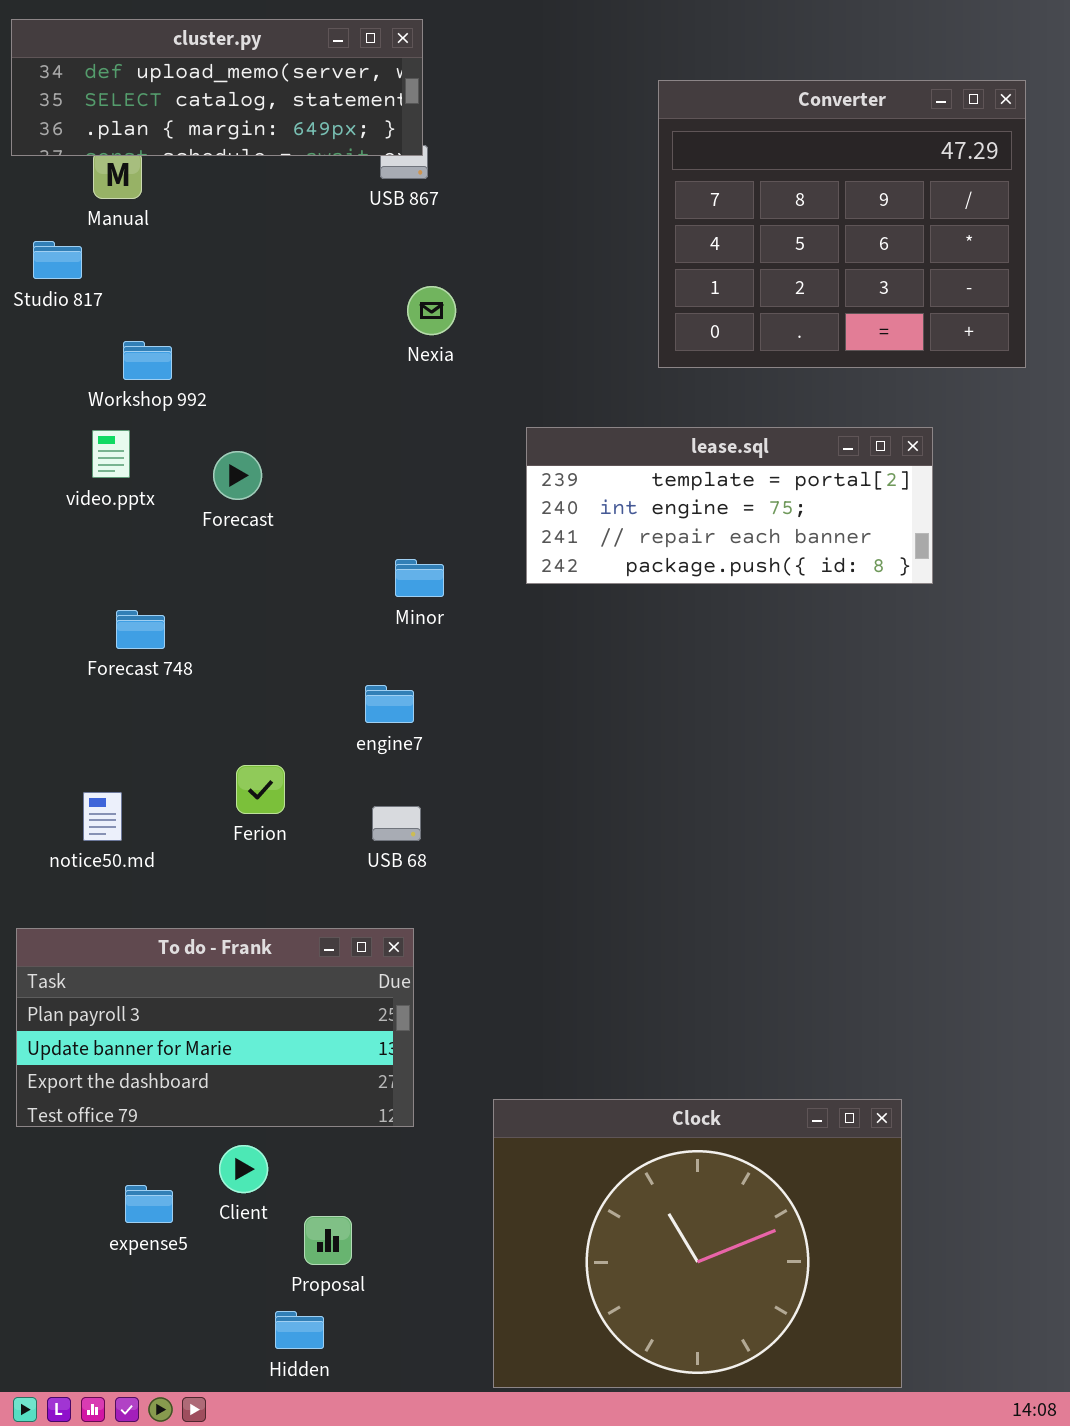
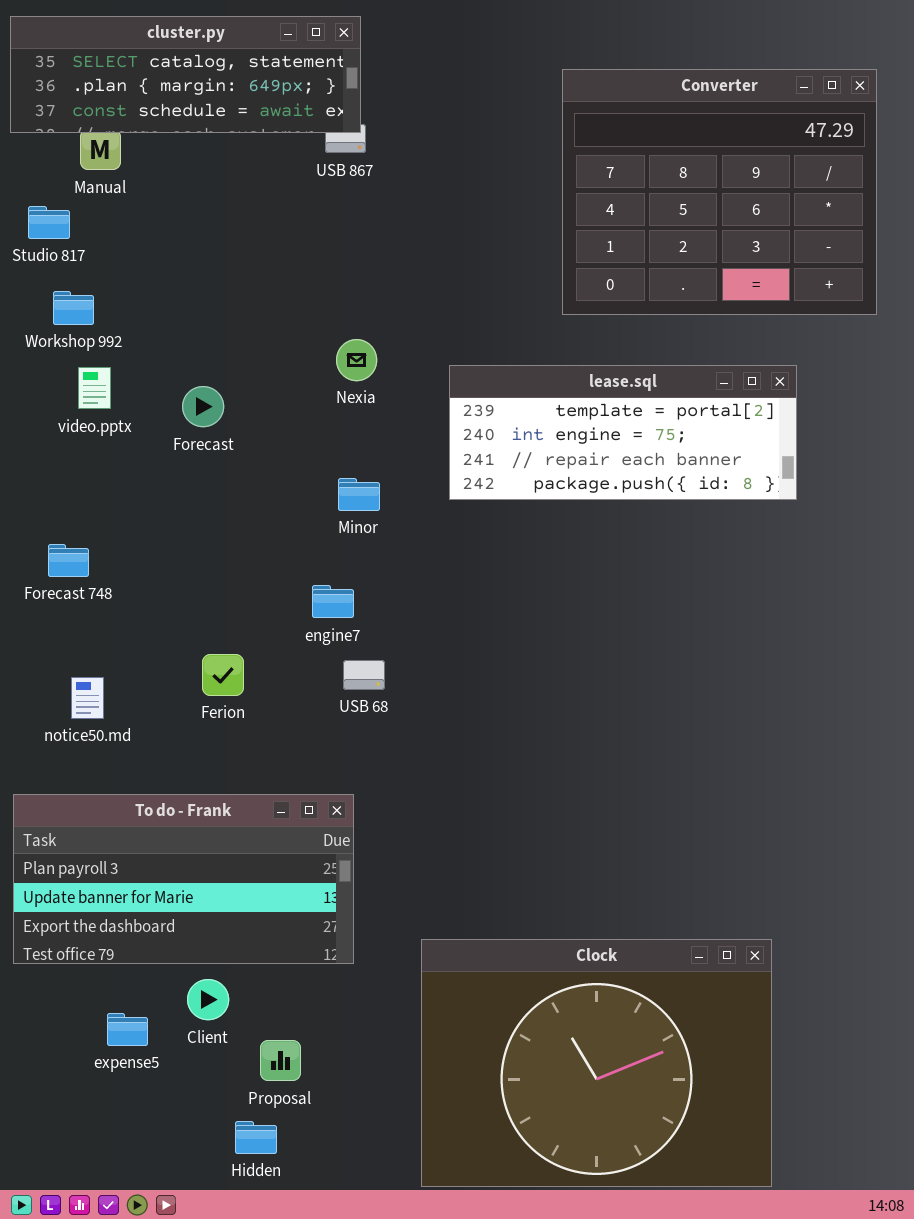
cluster.py: [11,19,423,156] -> [10,16,361,133], scrolled down 1 row
Nexia: [407,286,456,335] -> [336,339,377,381], moved
Workshop 992: [123,341,172,380] -> [53,291,94,325], moved
Forecast 748: [116,610,165,649] -> [48,544,89,577], moved
USB 68: [372,806,421,841] -> [343,660,385,690], moved

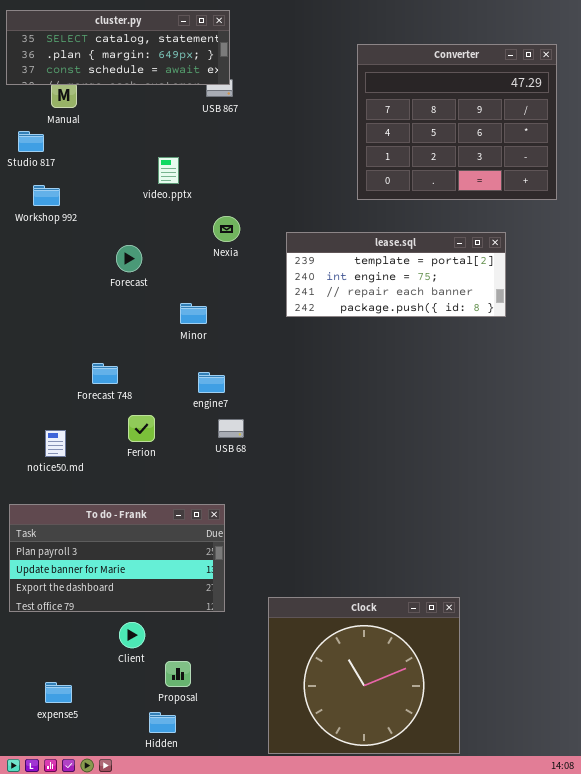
video.pptx: [78,367,111,409] -> [158,157,179,184], moved
Minor: [338,478,380,511] -> [180,303,207,324], moved
Forecast 748: [48,544,89,577] -> [92,363,118,384], moved
Clock: [421,939,772,1187] -> [268,597,460,754], resized
expense5: [107,1013,148,1046] -> [45,682,72,703], moved

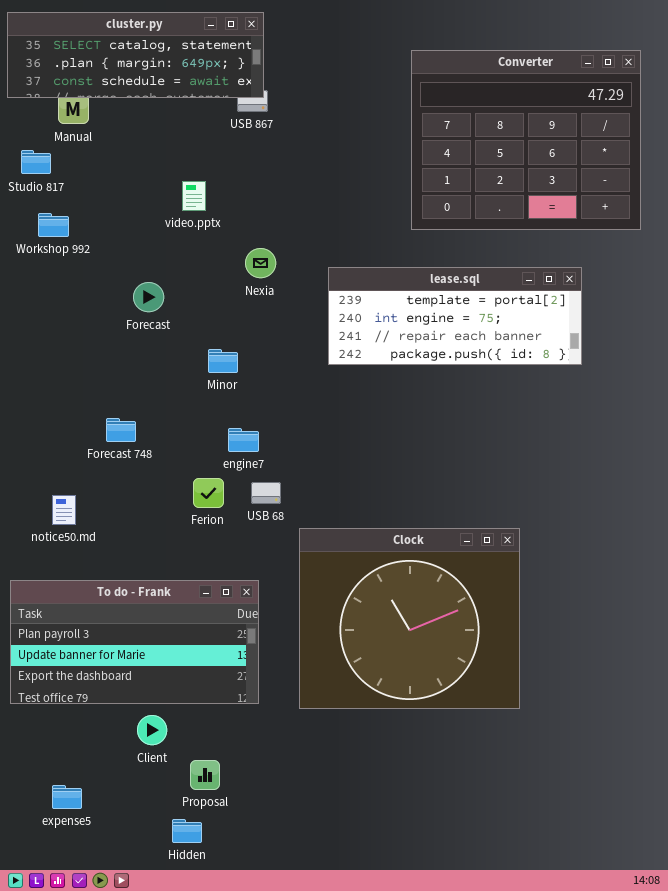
Ferion: [128,415,155,442] -> [193,478,224,508], moved
Clock: [268,597,460,754] -> [299,528,520,709], moved

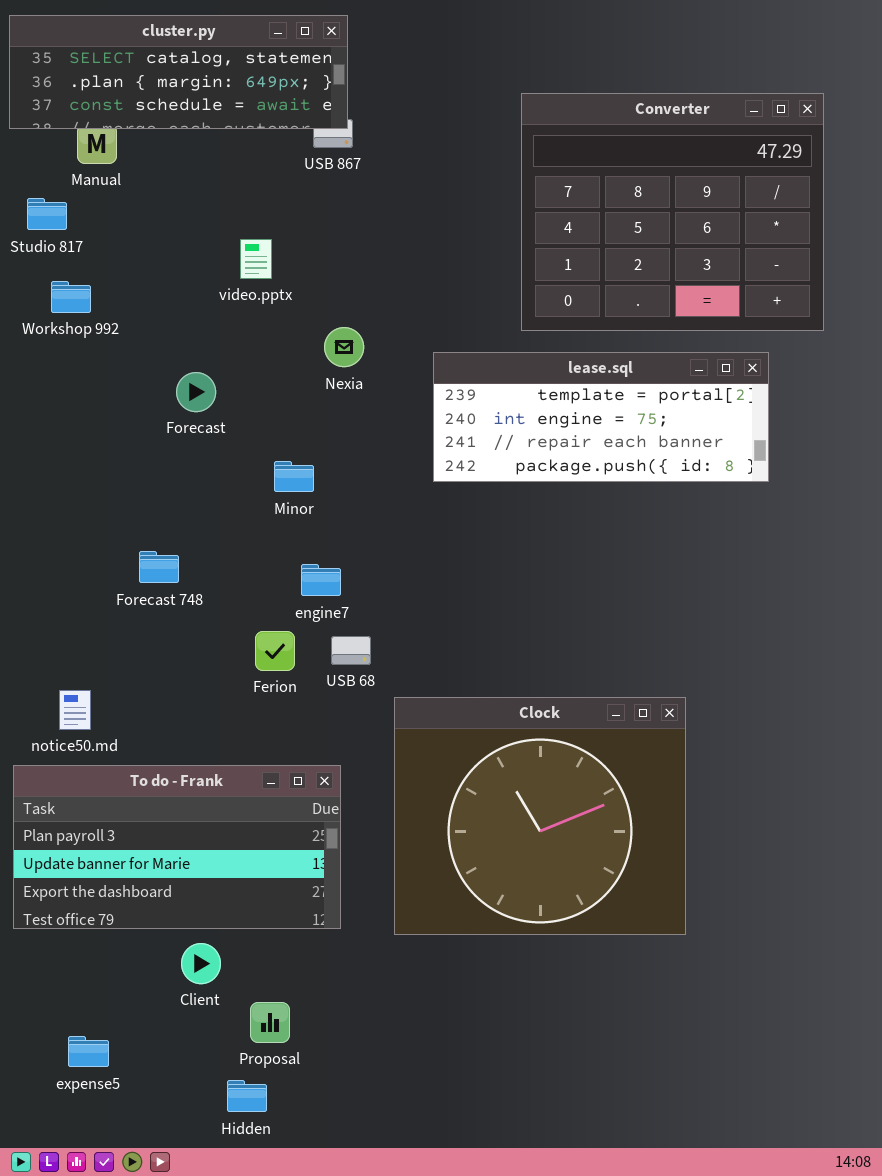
Converter: [411,50,641,230] -> [521,93,824,331], moved
notice50.md: [52,495,76,525] -> [59,690,91,730], moved

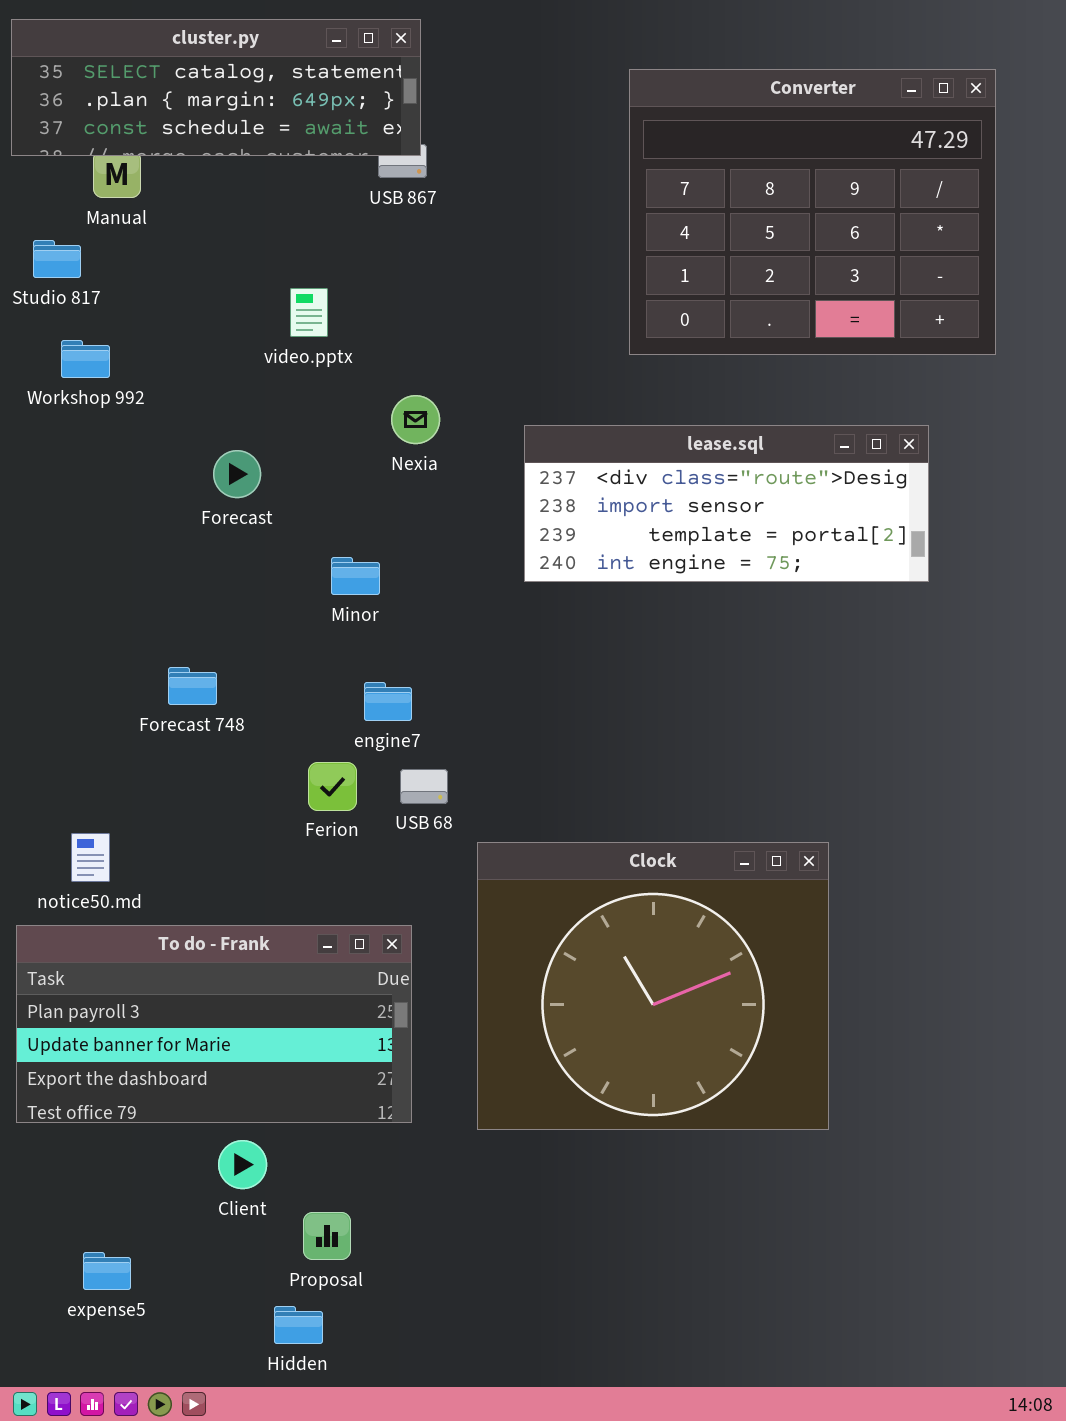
Converter: [521,93,824,331] -> [629,69,996,355], moved
lease.sql: [433,352,769,482] -> [524,425,929,582], scrolled up 2 rows

